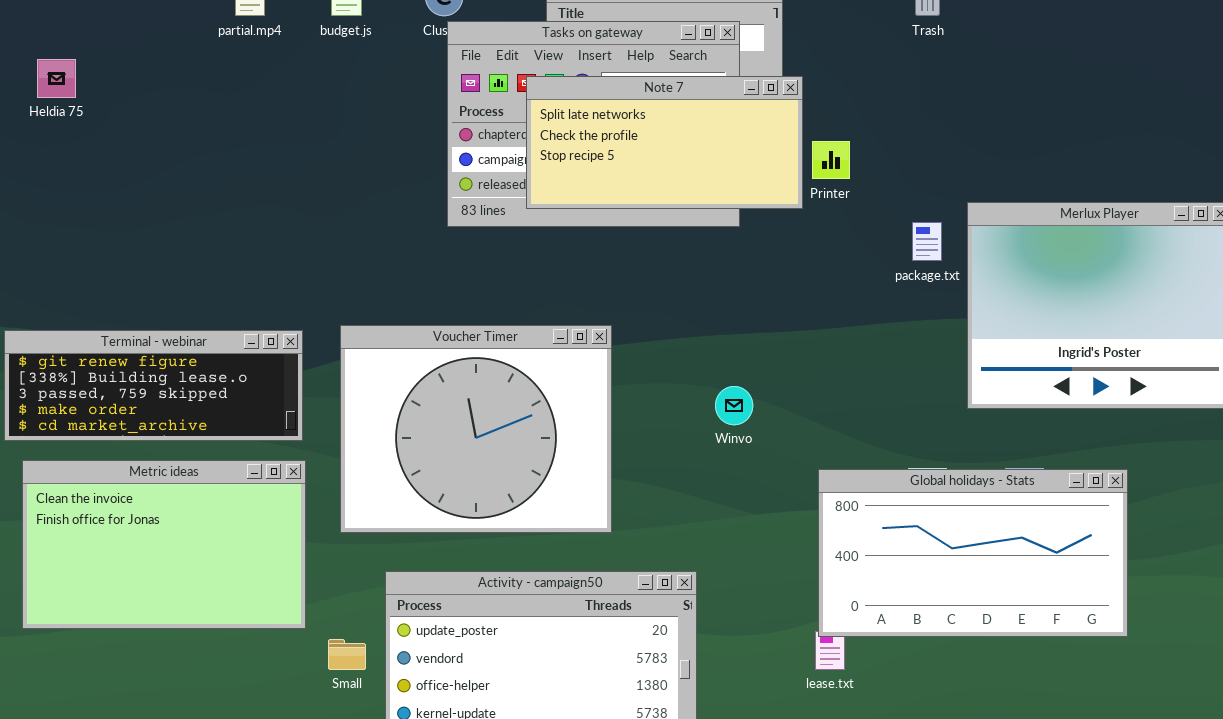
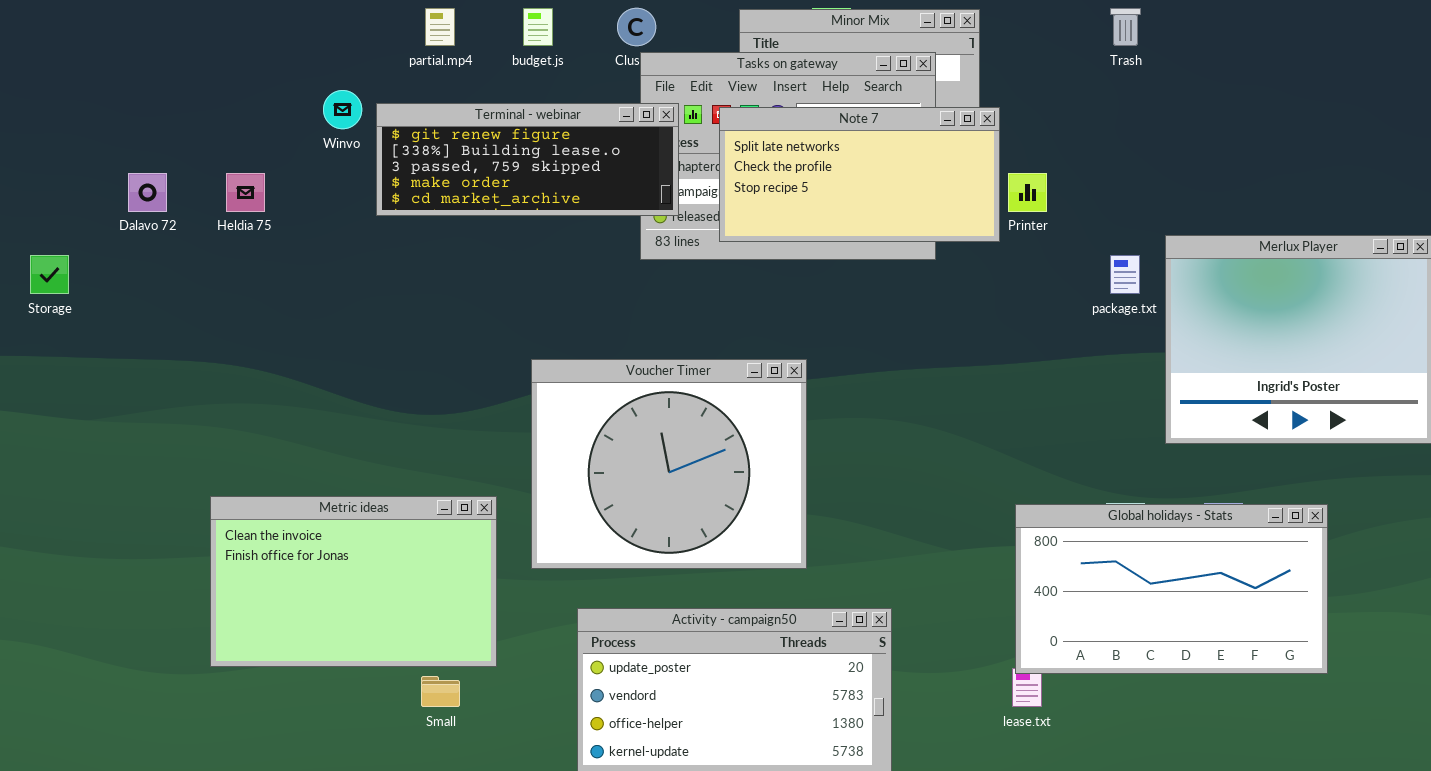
Heldia 75: [37,59,76,98] -> [226,173,265,212], moved
Terminal - webinar: [4,330,303,441] -> [376,103,679,216], moved
Winvo: [715,386,753,425] -> [323,90,362,129], moved
Small: [328,639,366,670] -> [421,676,460,707], moved

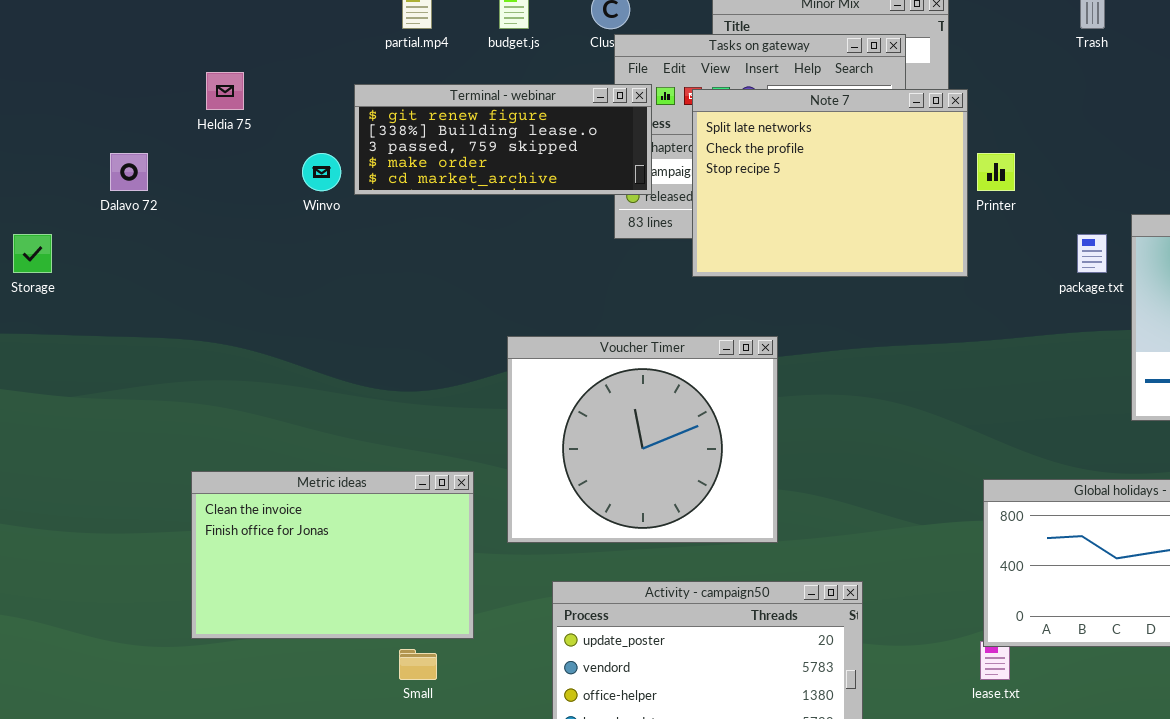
Winvo: [323,90,362,129] -> [302,153,341,191], moved
Note 7: [719,107,1000,242] -> [692,89,968,277], resized
Heldia 75: [226,173,265,212] -> [206,72,244,110], moved

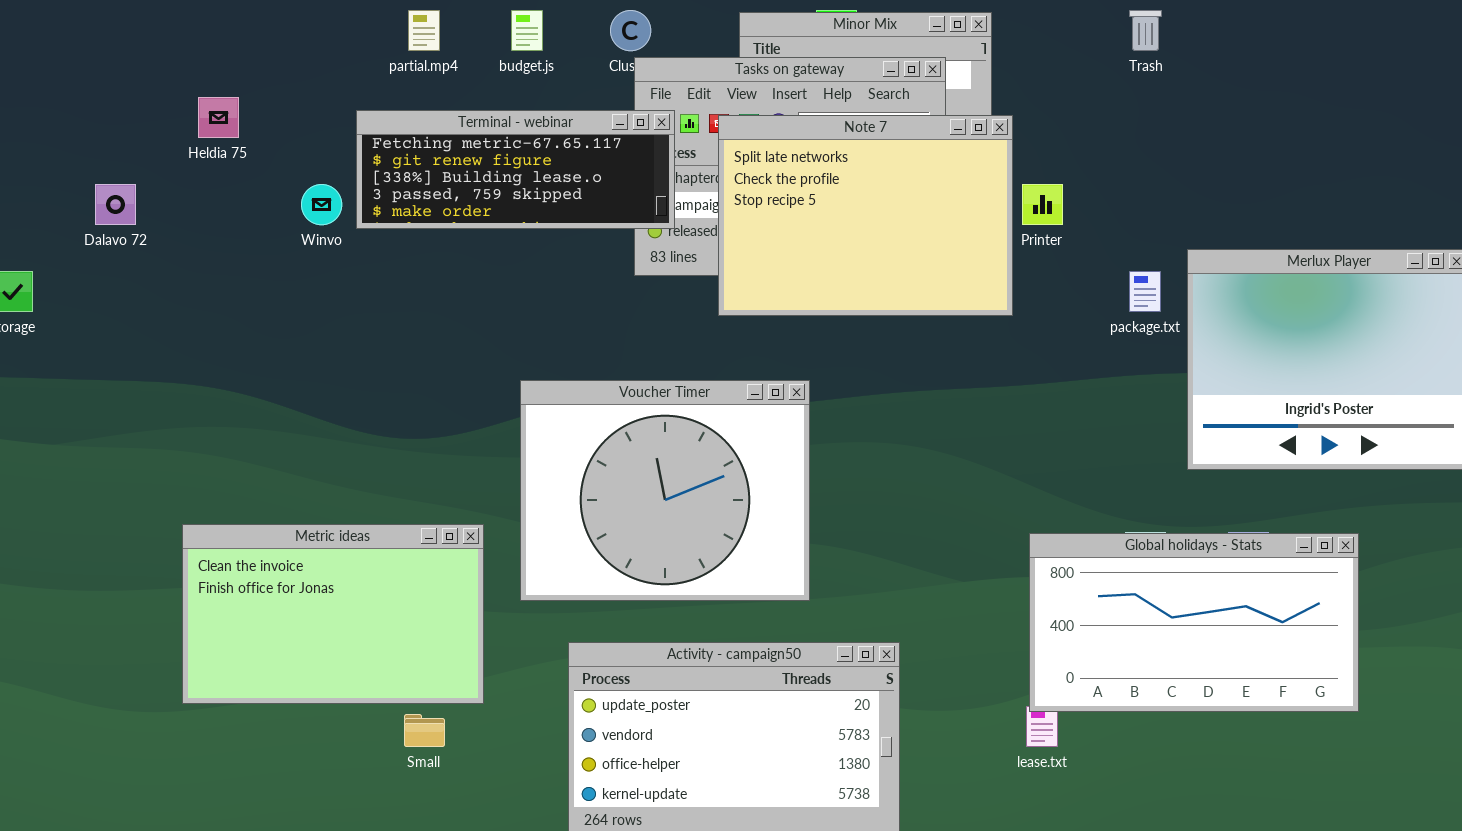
Terminal - webinar: [354,84,652,195] -> [356,110,675,229], scrolled up 1 row

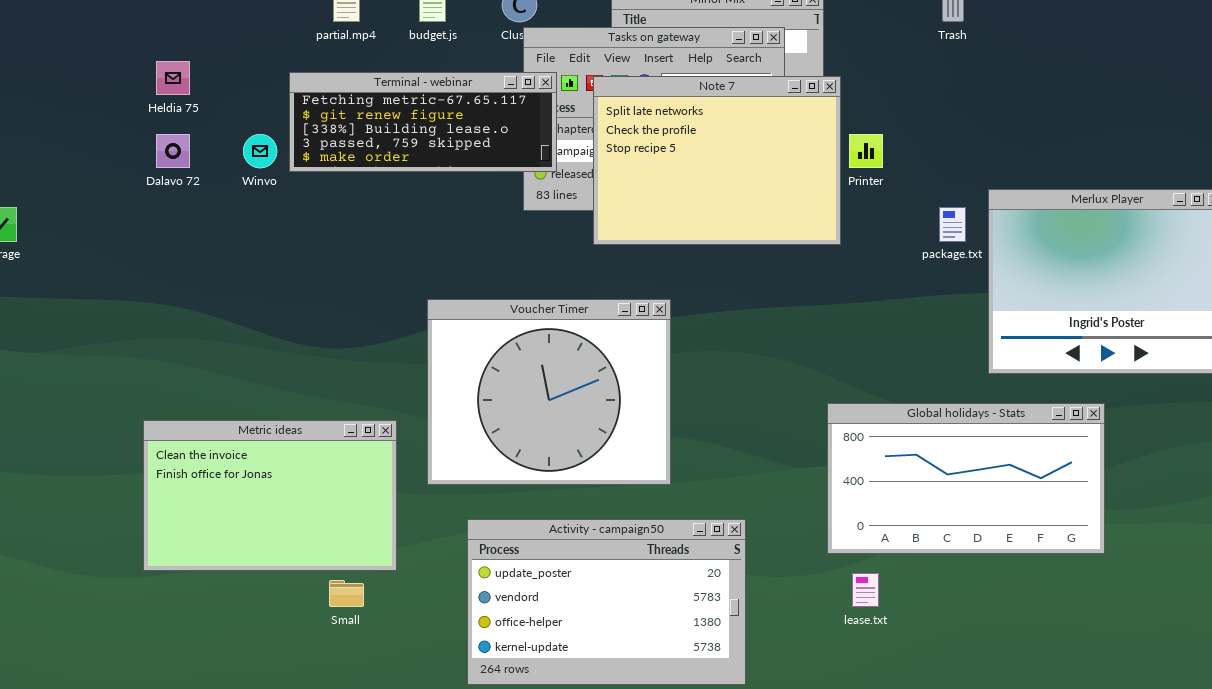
Dalavo 72: [95,184,136,225] -> [156,134,190,168], moved
Global holidays - Stats: [1029,533,1359,712] -> [827,403,1105,554], moved

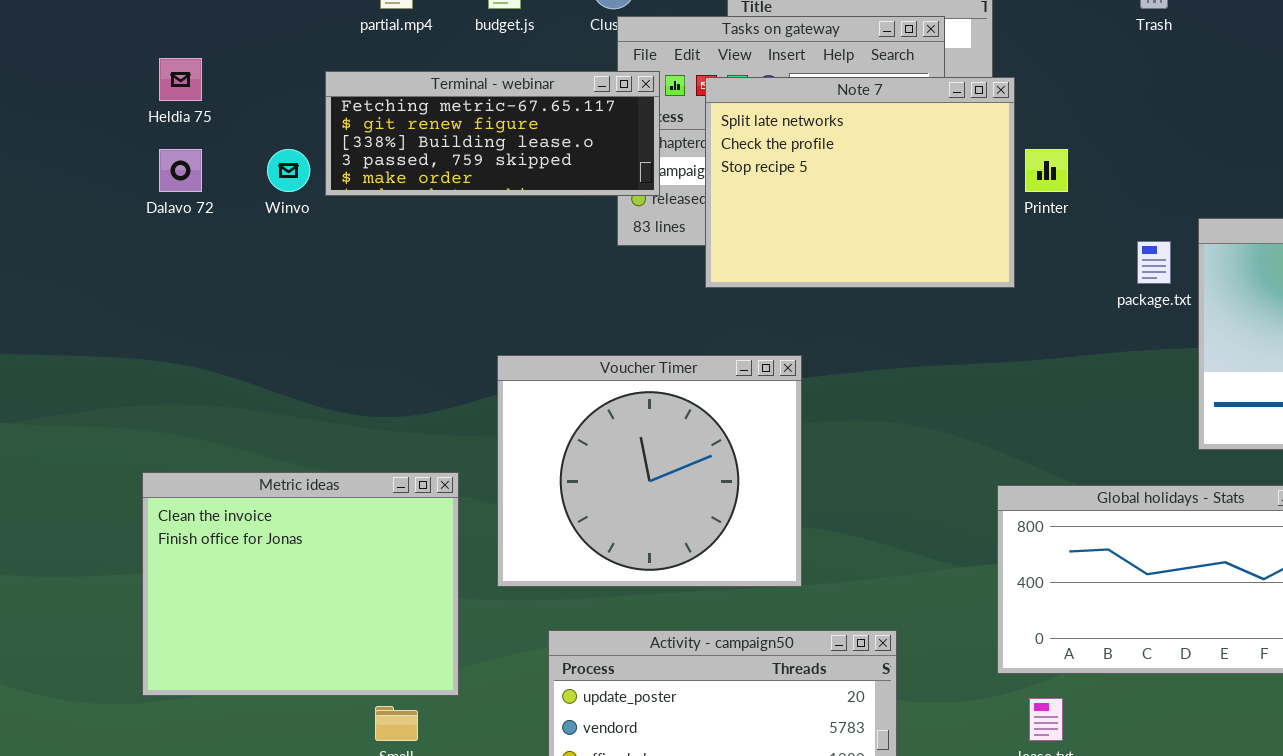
Metric ideas: [143,420,397,571] -> [142,472,459,696], resized

